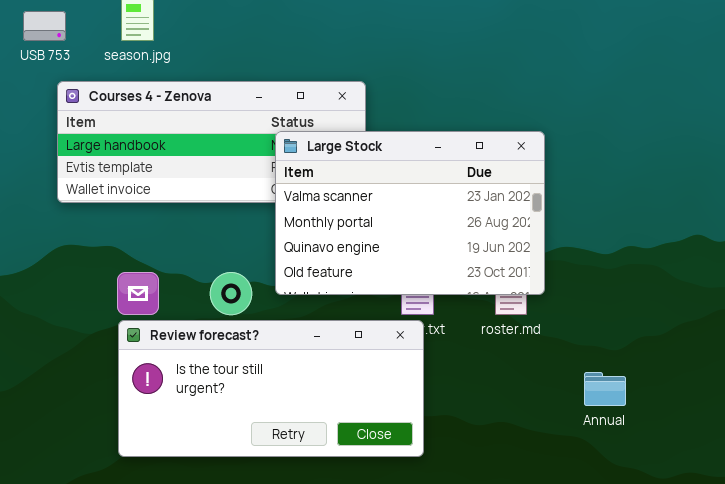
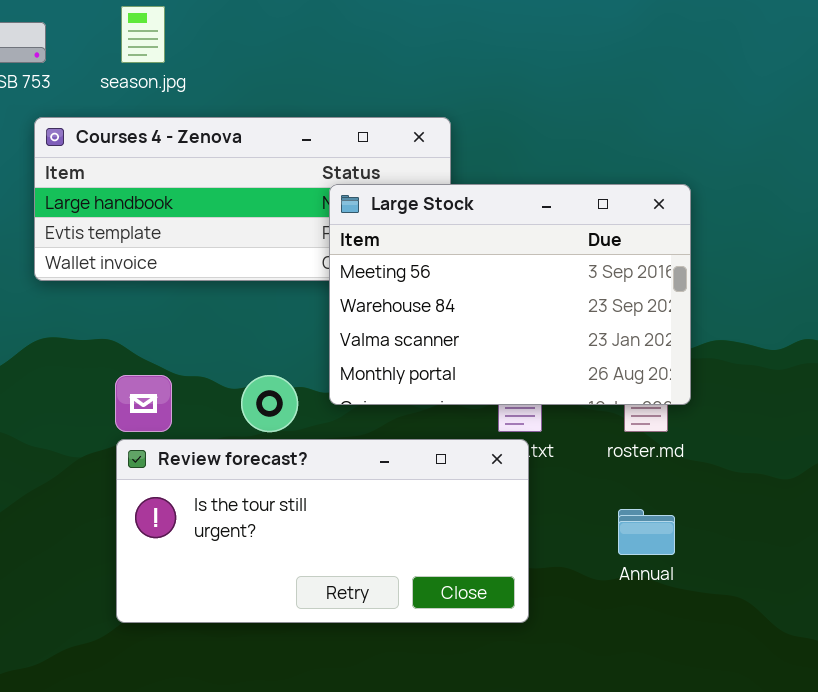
Large Stock: [275,131,545,295] -> [329,184,691,405], scrolled up 2 rows
Annual: [584,372,626,406] -> [618,509,675,555], moved

